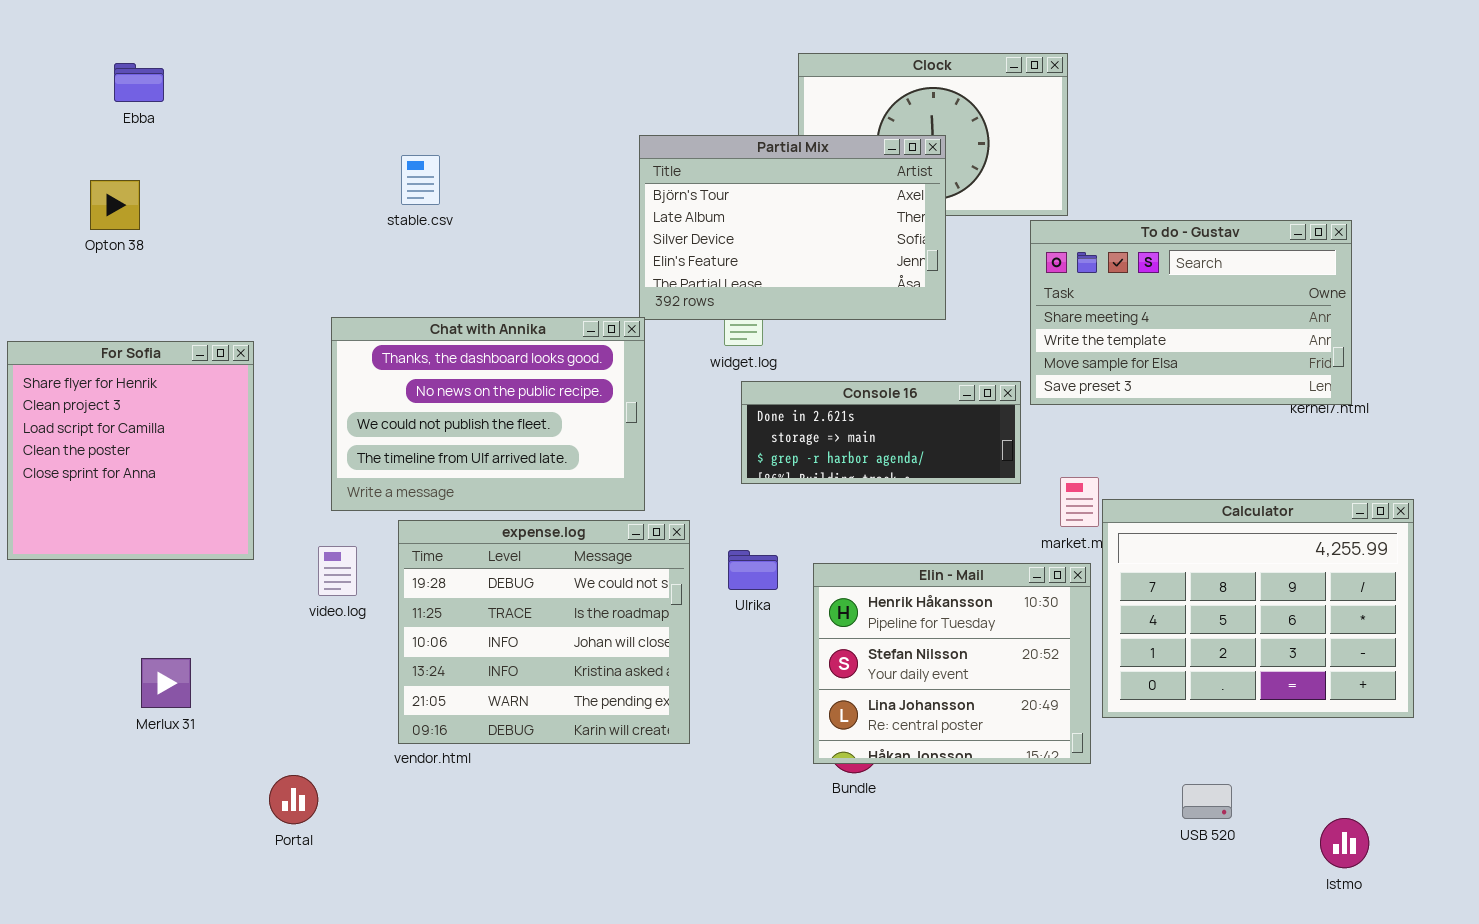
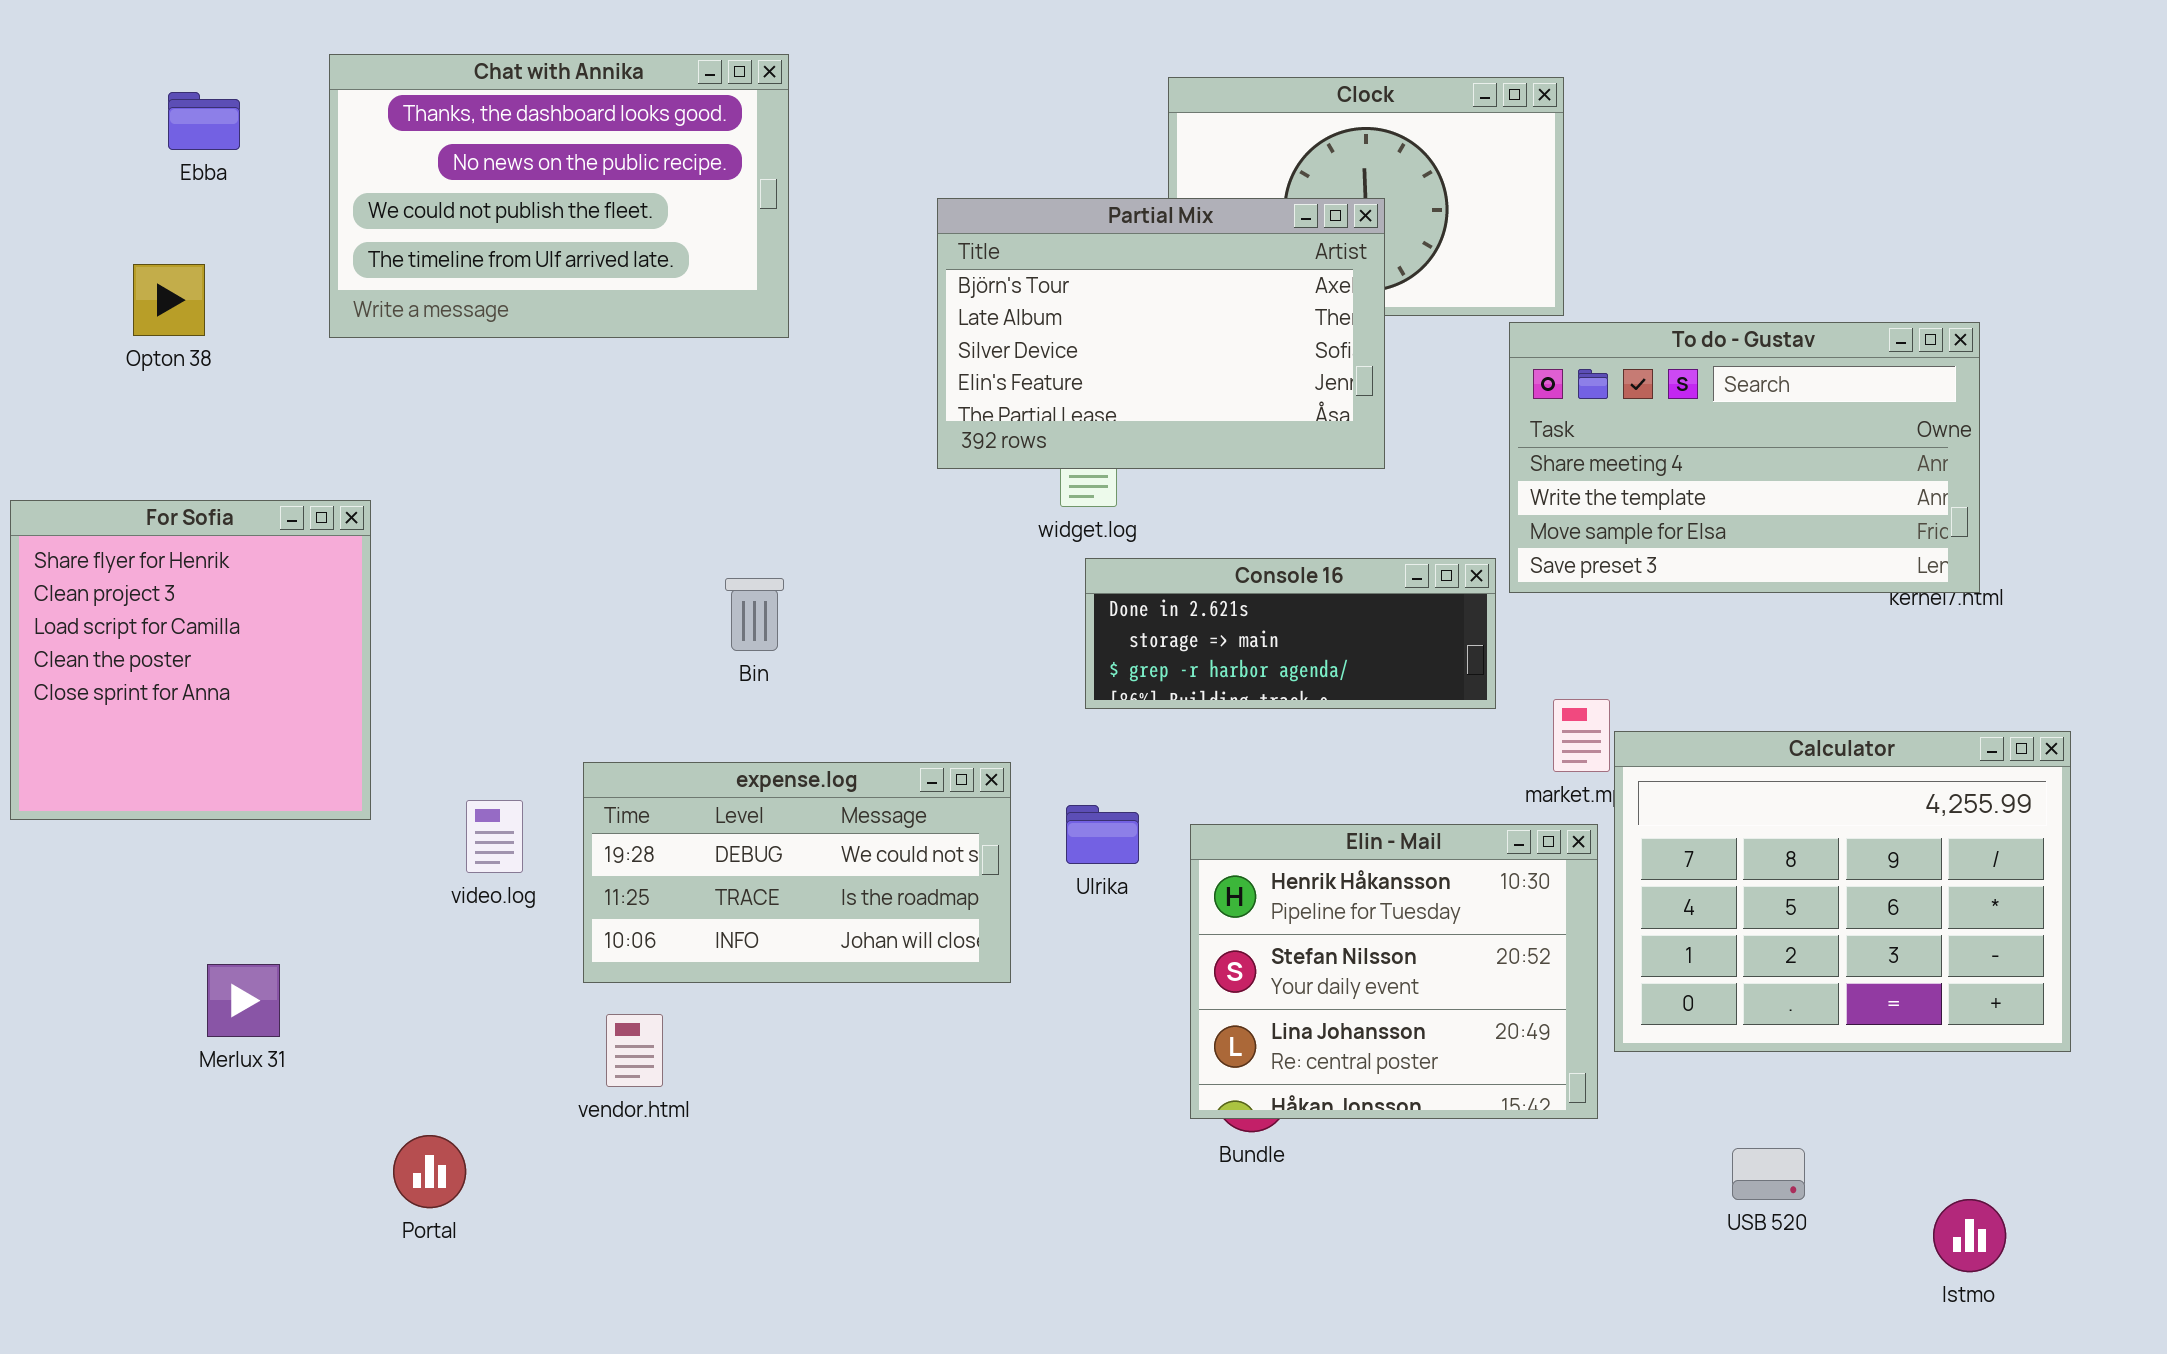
Chat with Annika: [331,317,645,511] -> [329,54,789,338], moved
expense.log: [398,520,690,744] -> [583,762,1011,983], resized

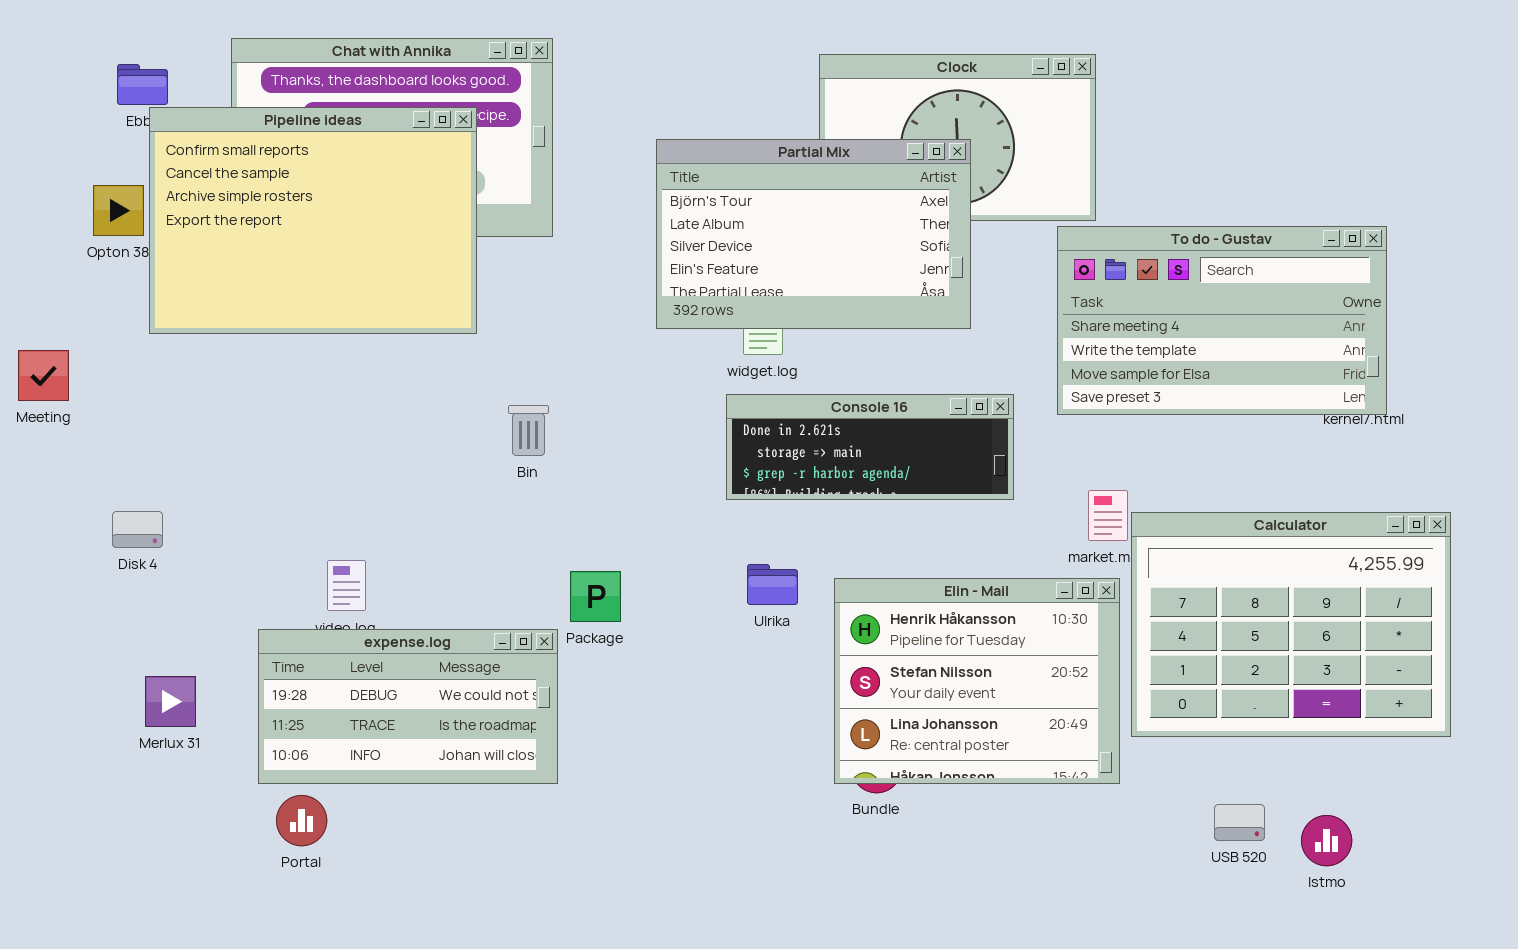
Pipeline ideas: none -> [149,107,477,334], opened
For Sofia: [10,500,371,820] -> none, closed
Console 16: [1085,558,1496,709] -> [726,394,1014,500], moved
expense.log: [583,762,1011,983] -> [258,629,558,784], moved
Istmo: [1933,1199,2006,1272] -> [1301,815,1352,866], moved

